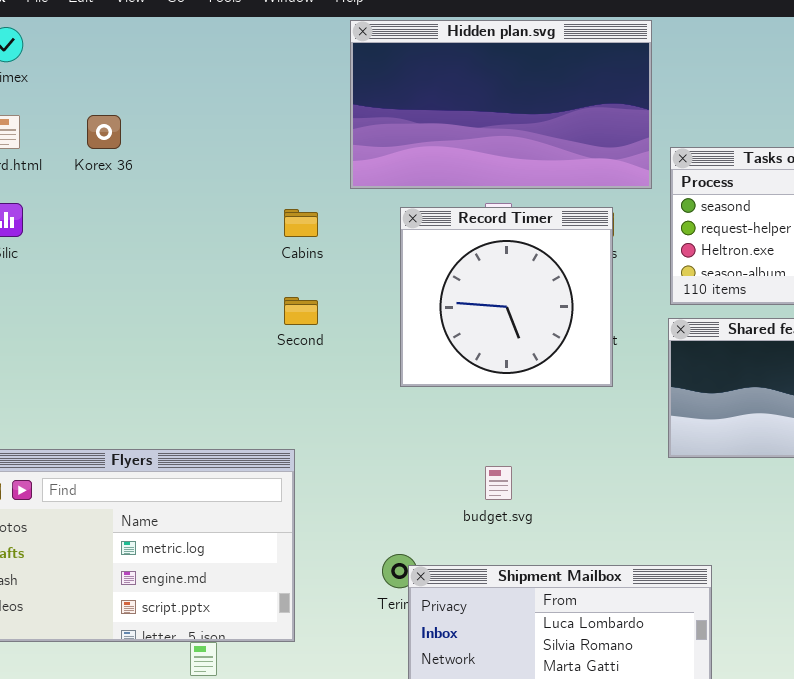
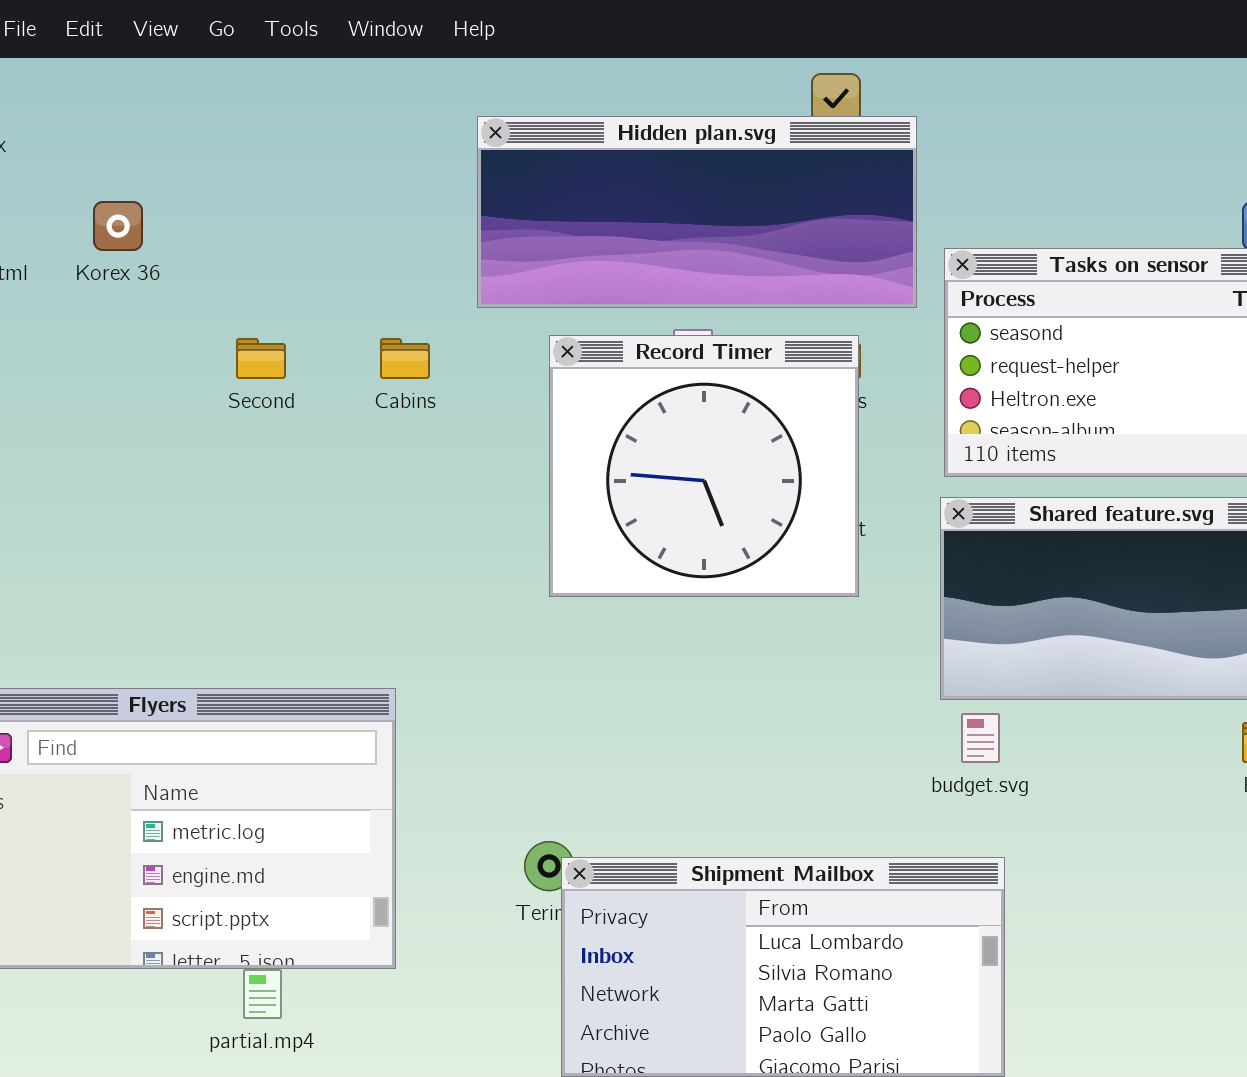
Hidden plan.svg: [350,20,652,189] -> [477,116,917,308], resized
Second: [284,297,318,325] -> [236,338,286,379], moved
budget.svg: [485,466,512,500] -> [961,713,1000,763], moved

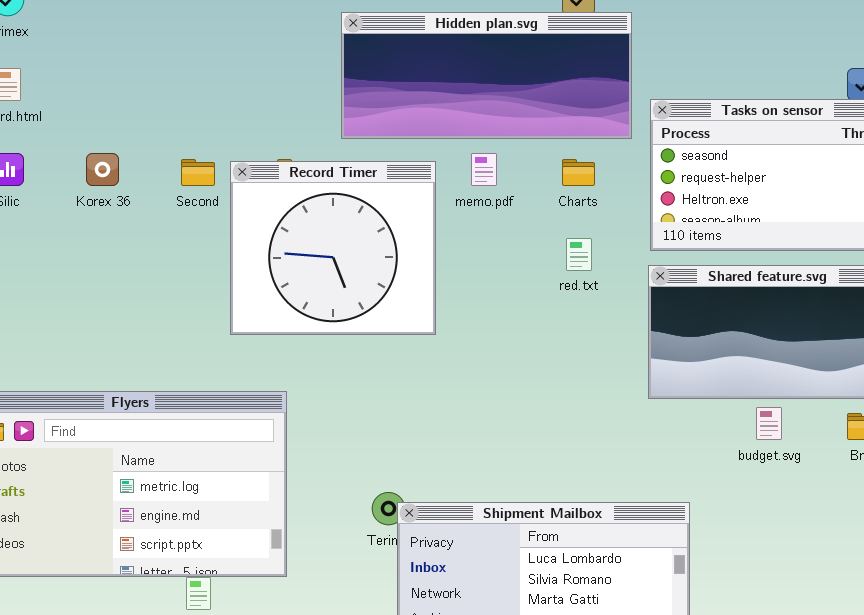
Korex 36: [93,201,143,251] -> [86,153,119,186], moved
Record Timer: [549,335,859,597] -> [230,161,436,335], moved
budget.svg: [961,713,1000,763] -> [756,407,782,440], moved

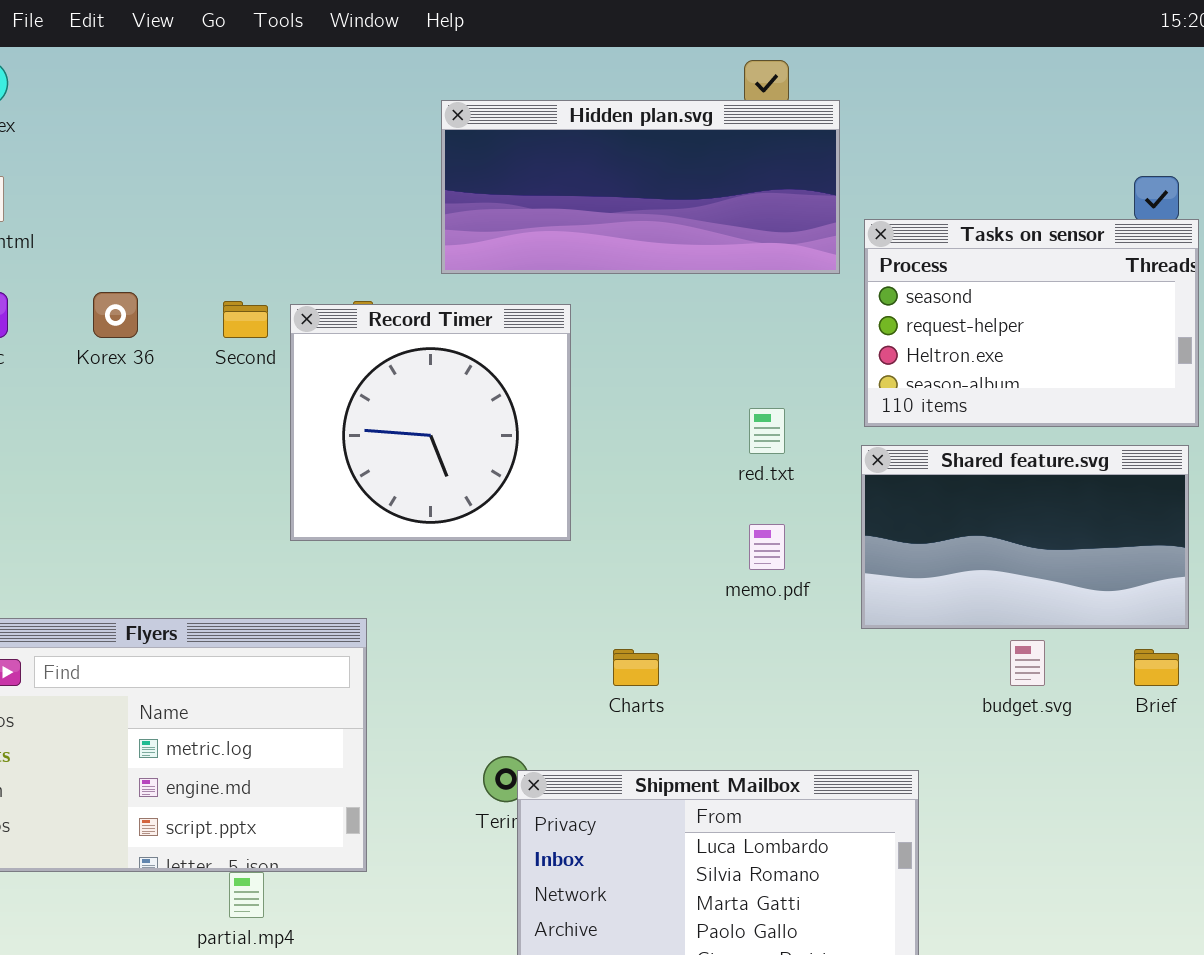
memo.pdf: [471,153,497,186] -> [749,524,785,570], moved
Charts: [562,159,595,186] -> [613,649,659,686], moved

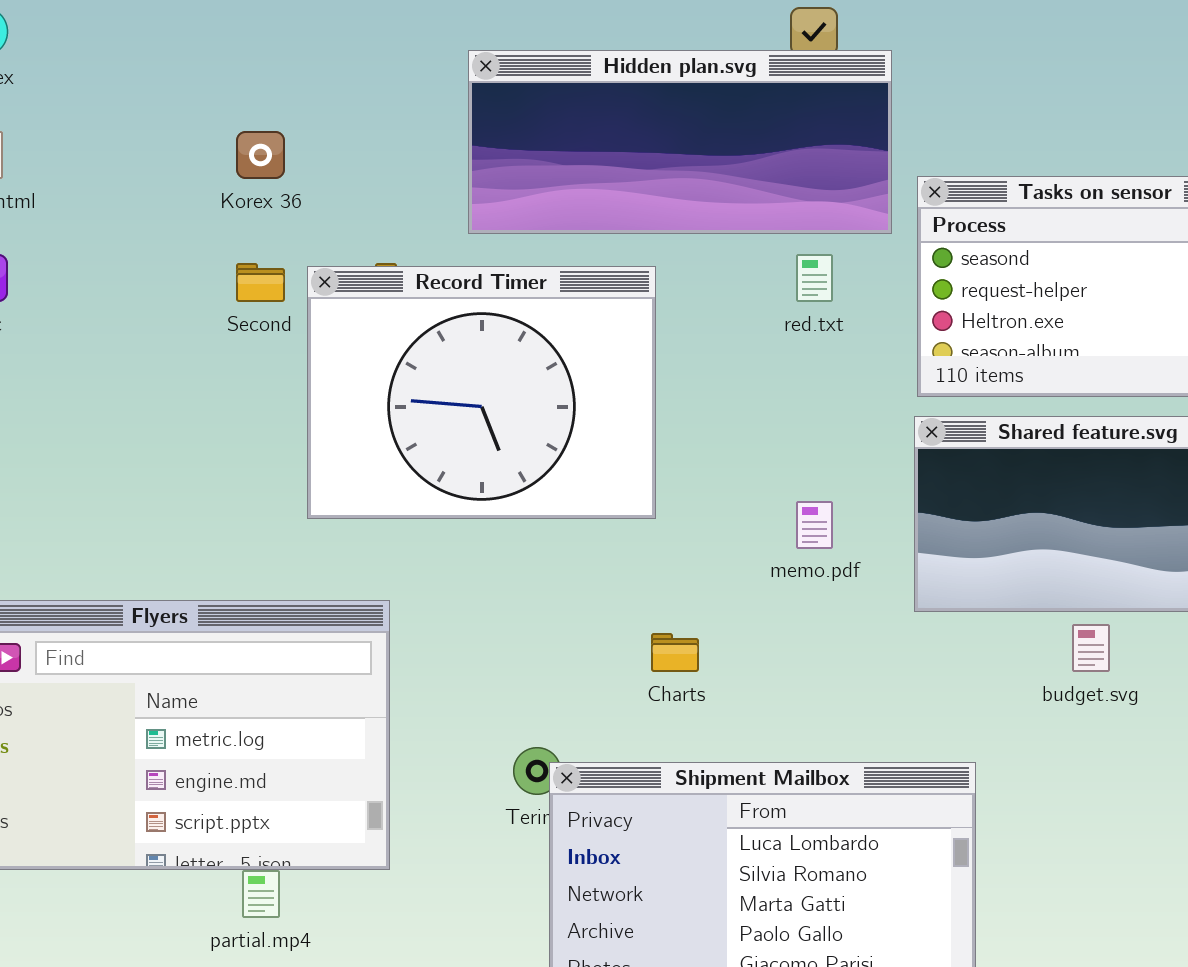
Korex 36: [93,292,138,338] -> [236,131,285,179], moved
Record Timer: [290,304,571,541] -> [307,266,656,519], resized
red.txt: [749,408,785,454] -> [796,254,833,302], moved

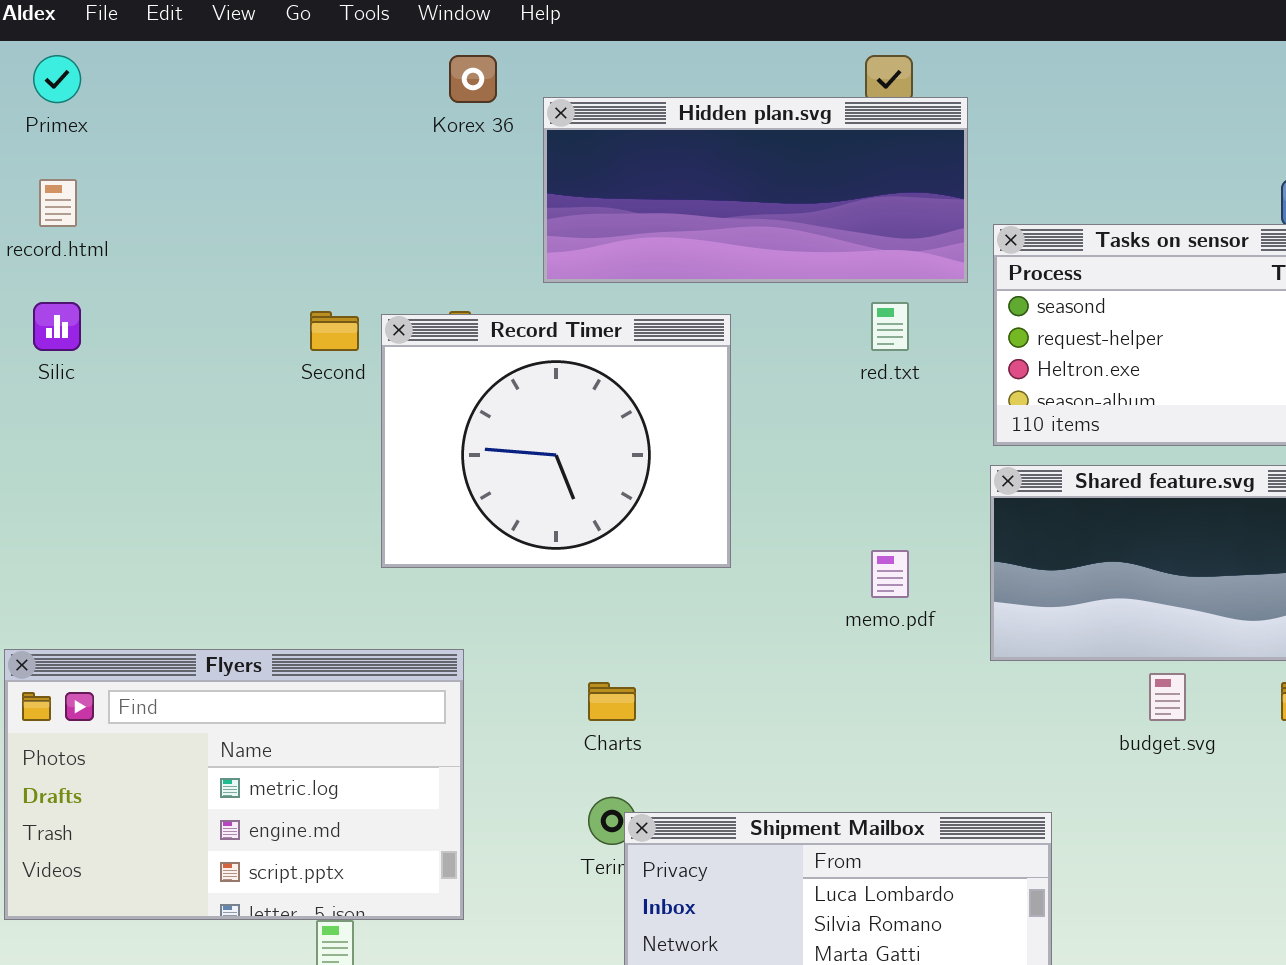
Korex 36: [236,131,285,179] -> [449,55,497,103], moved
Charts: [651,633,699,672] -> [588,682,636,721], moved

